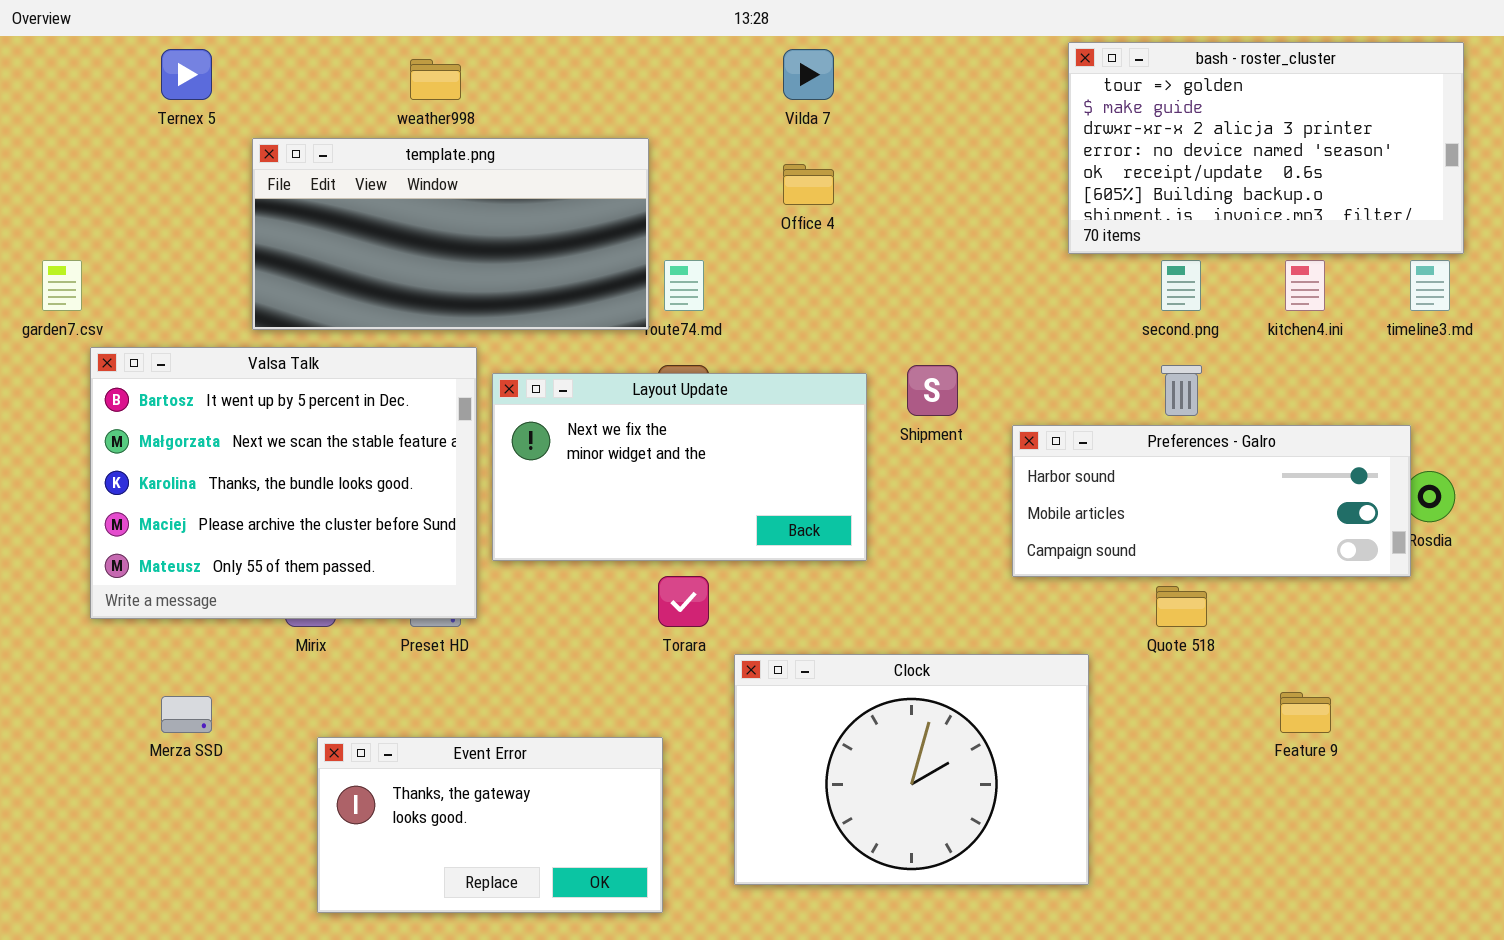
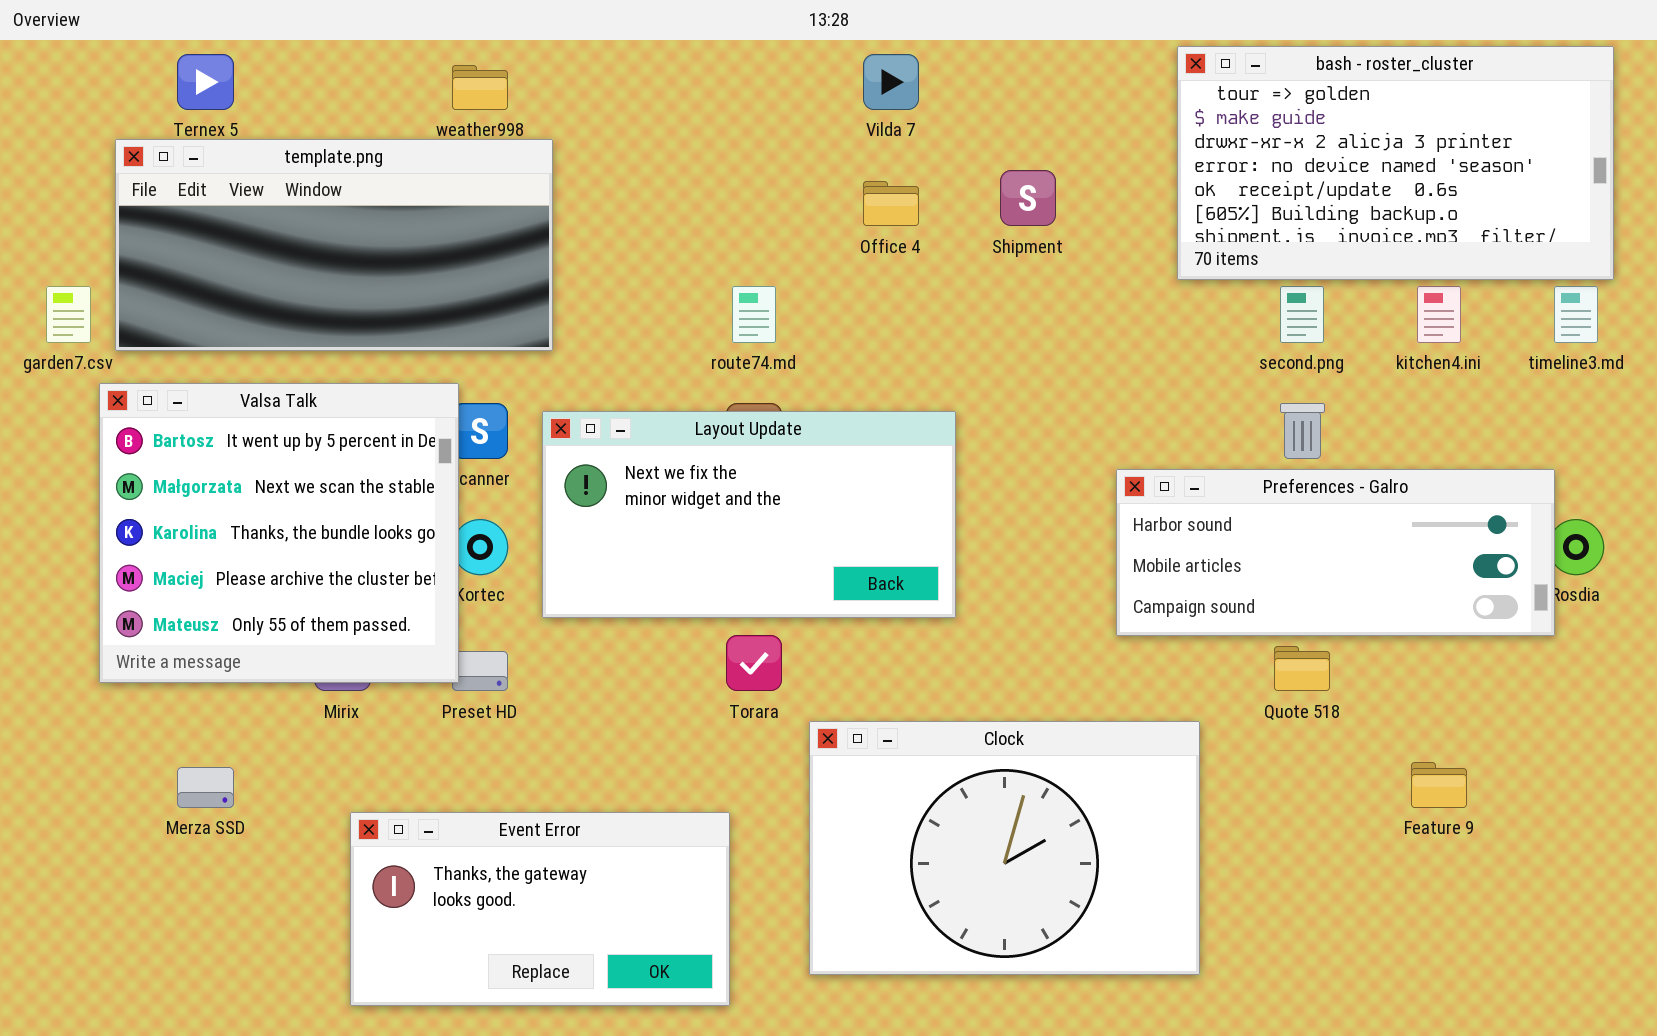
template.png: [252,138,649,330] -> [115,139,553,351], moved
Valsa Talk: [90,347,477,619] -> [99,383,459,683], resized
Shipment: [907,365,958,416] -> [1000,170,1056,226], moved

